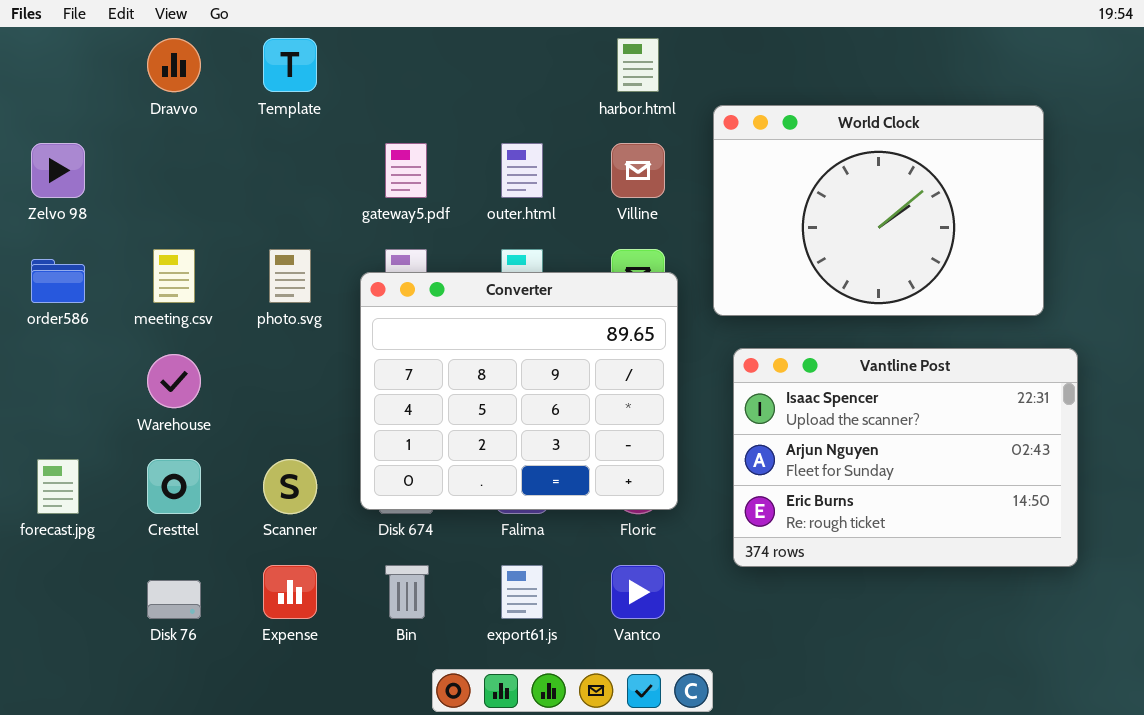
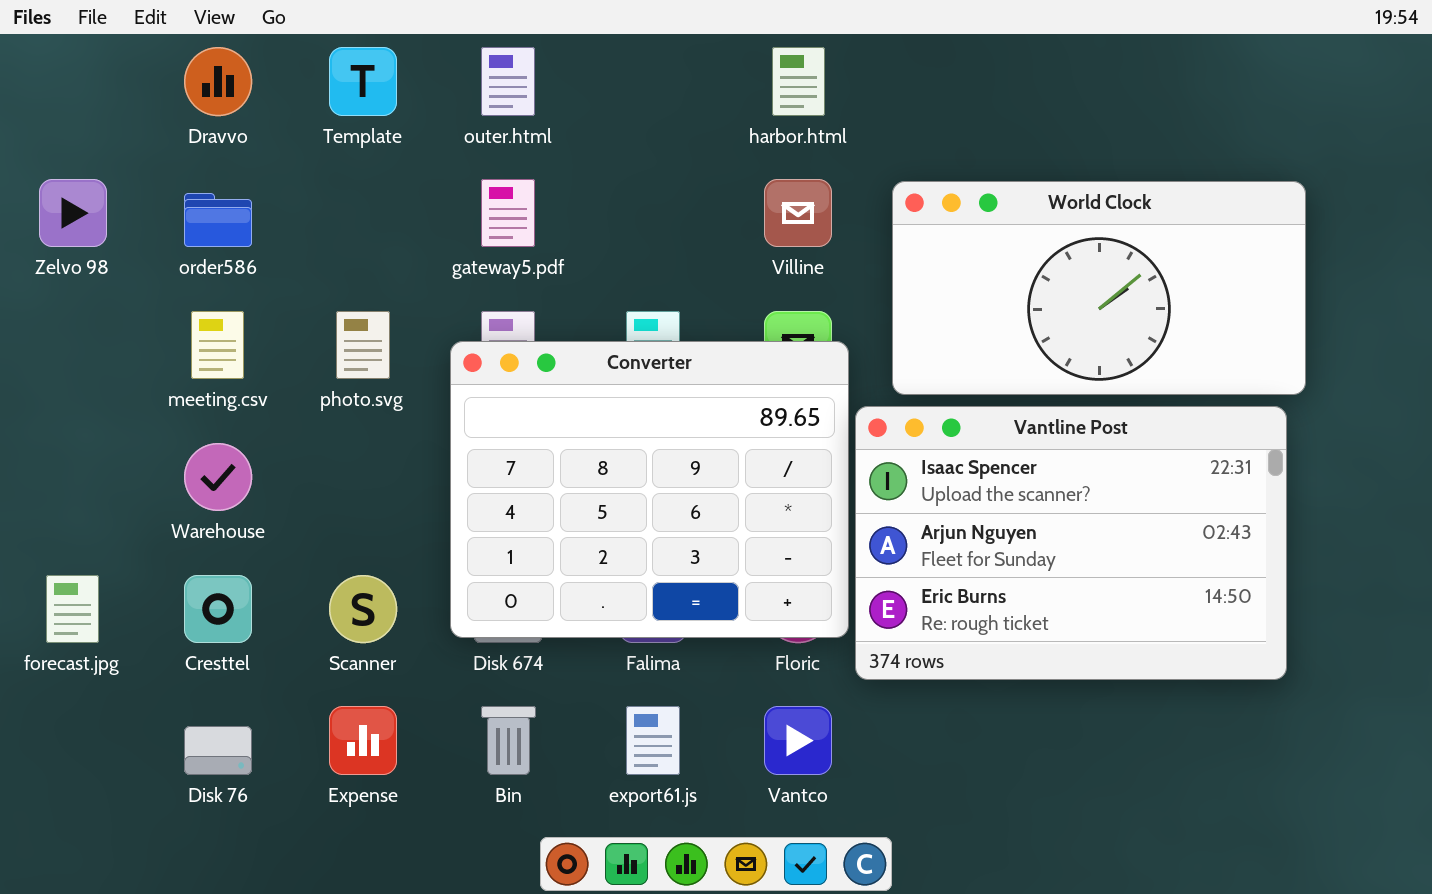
World Clock: [713,105,1044,316] -> [892,181,1306,395], resized
outer.html: [501,143,543,198] -> [481,47,535,116], moved
order586: [31,259,85,303] -> [184,193,252,247], moved
Vantline Post: [733,348,1078,567] -> [855,406,1287,680], moved

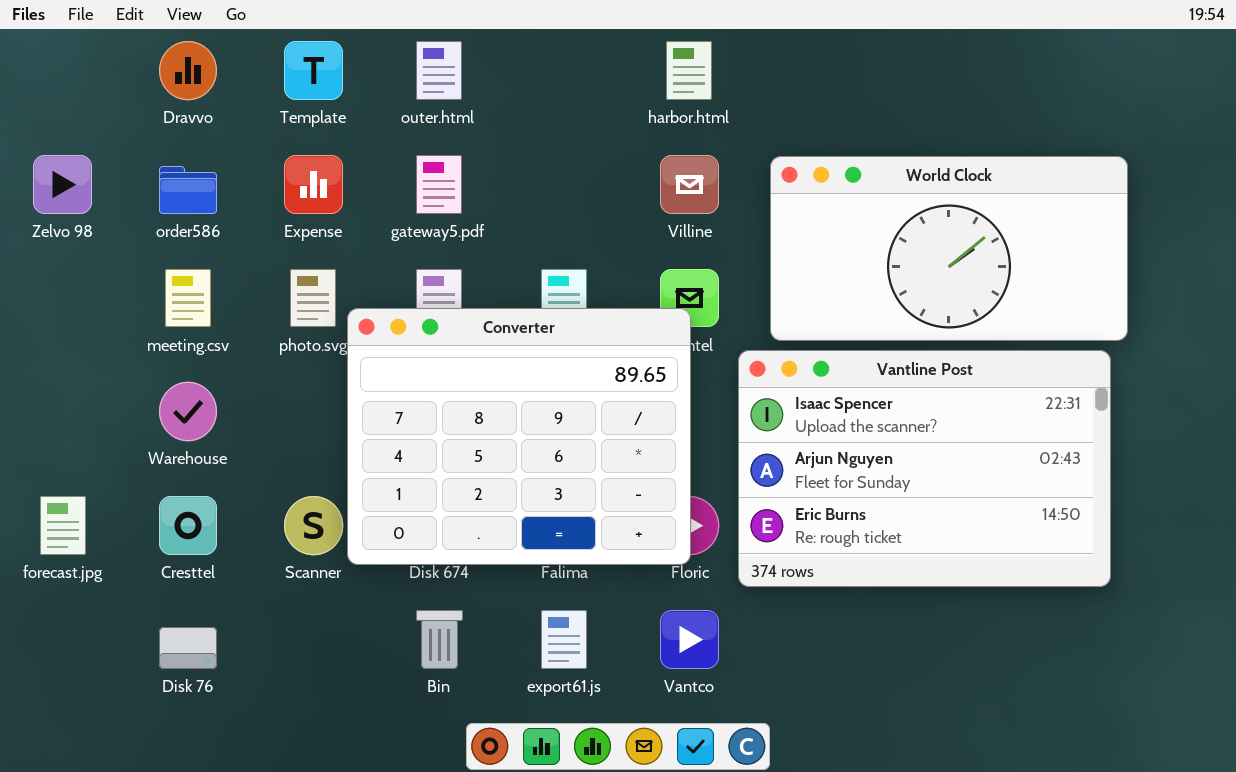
Converter: [450,341,849,638] -> [347,308,691,565], moved
Expense: [329,706,397,775] -> [284,155,343,214], moved

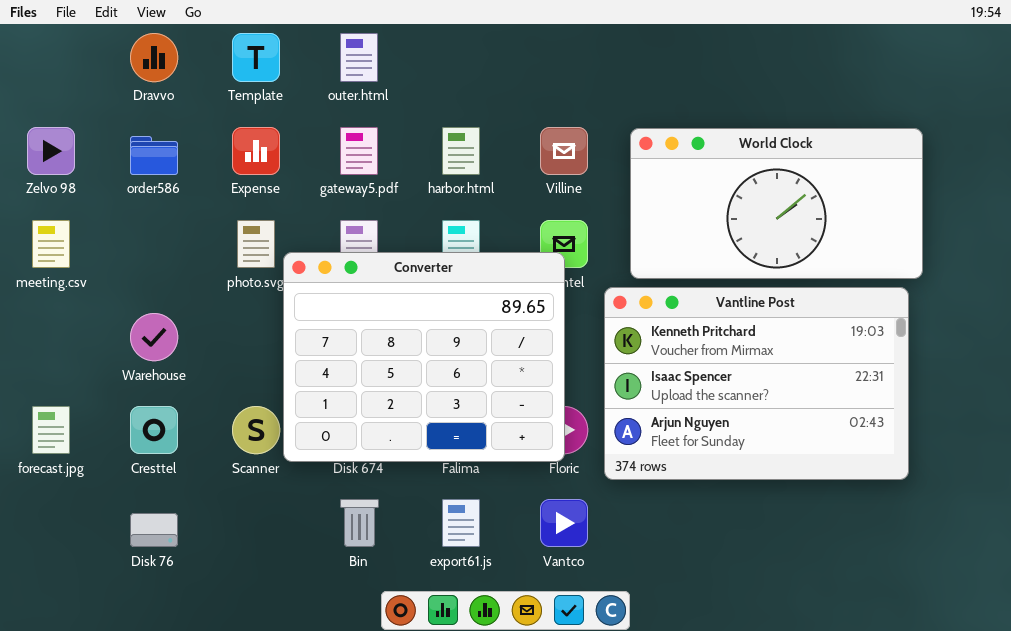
harbor.html: [666,41,712,100] -> [442,127,480,175], moved
meeting.csv: [165,269,211,327] -> [32,220,70,268], moved
Vantline Post: [738,350,1111,587] -> [604,287,909,480], scrolled up 1 row

